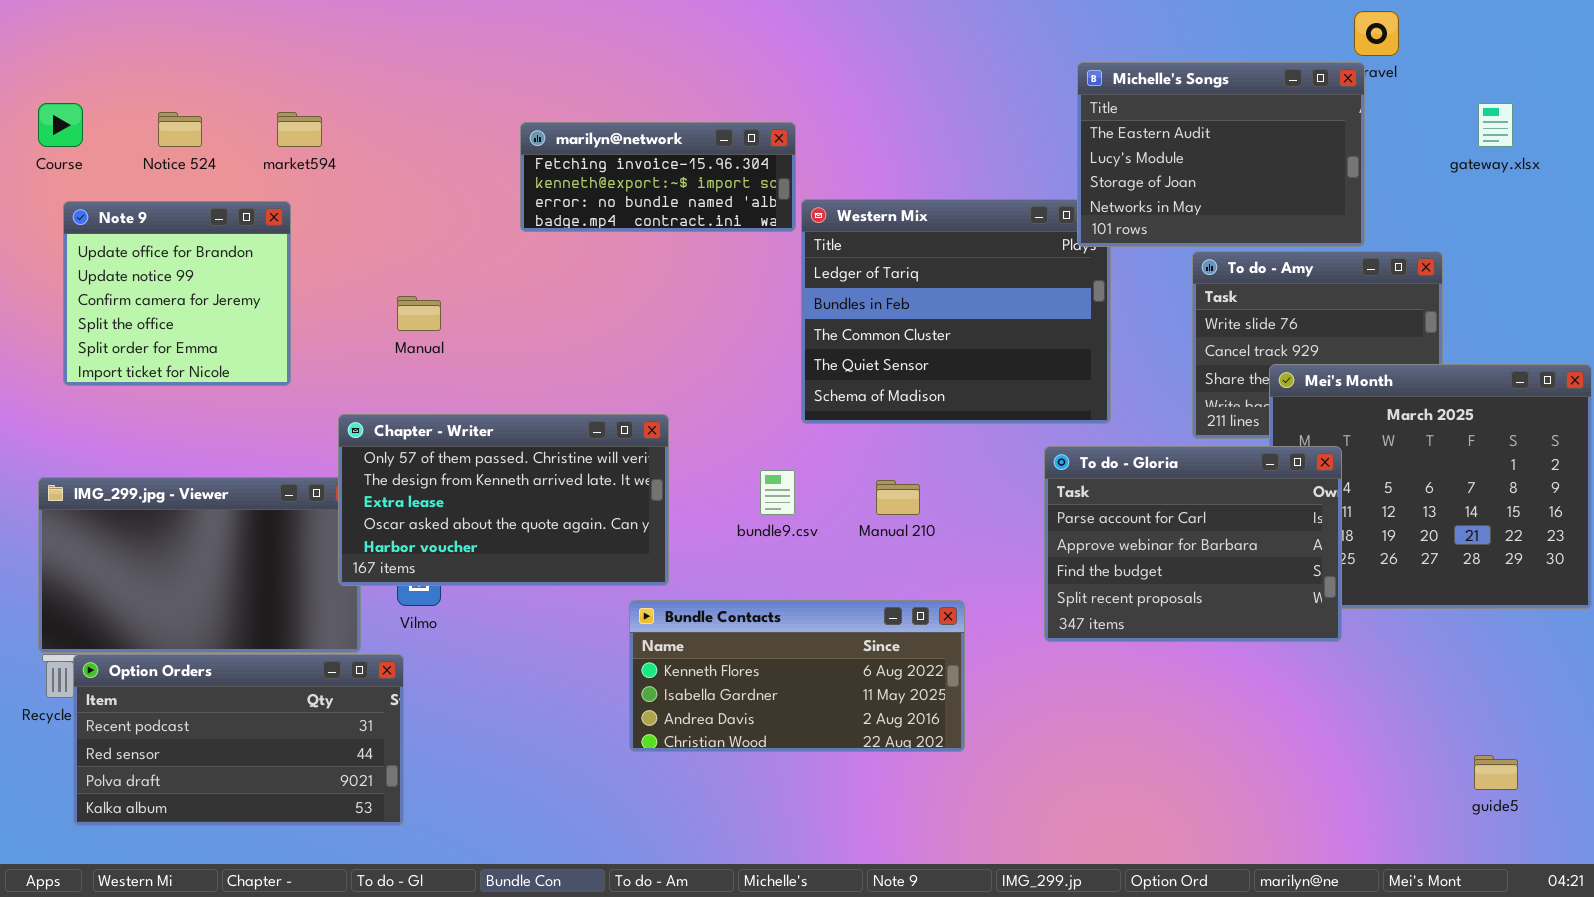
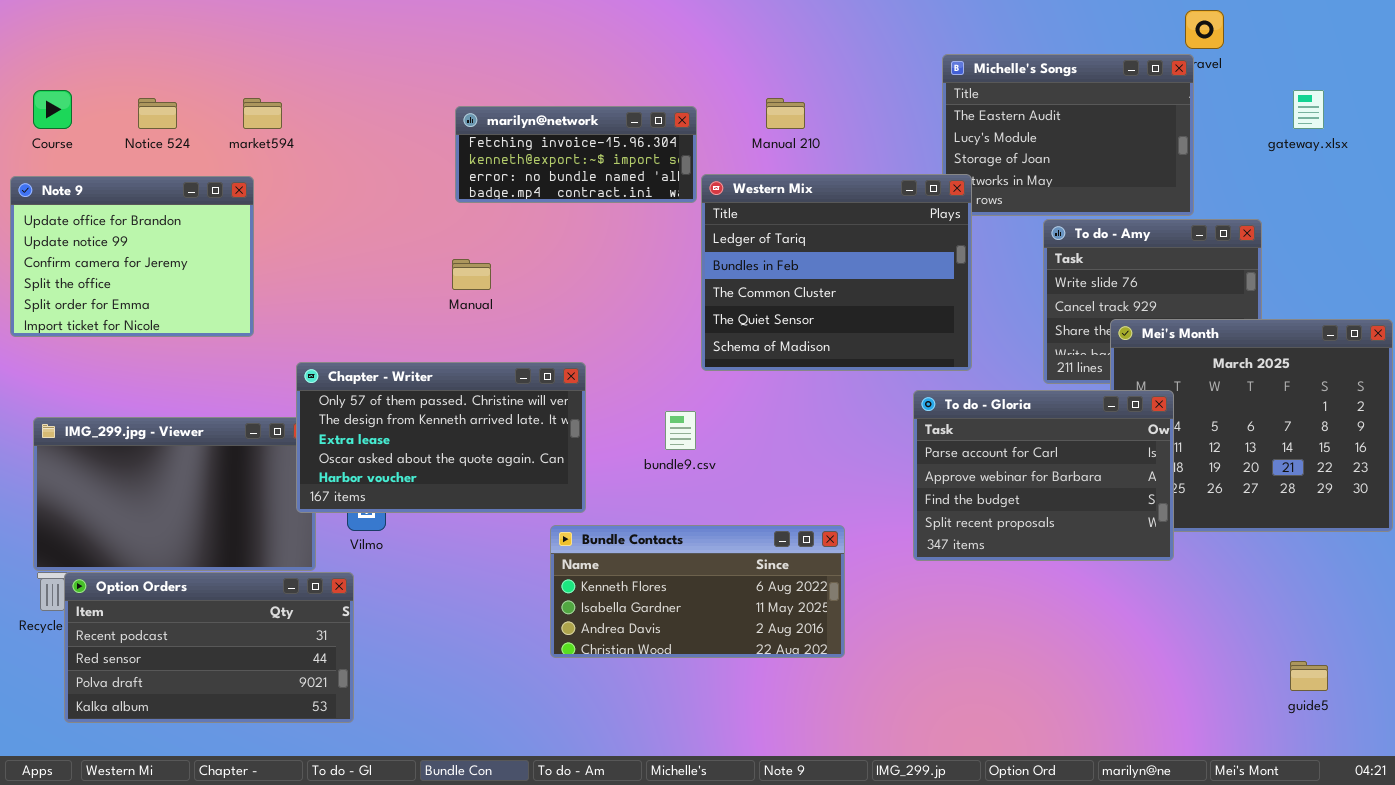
Western Mix: [801,199,1111,424] -> [701,174,972,371], raised
Note 9: [63,201,291,386] -> [10,176,254,337], resized
Manual: [397,296,441,331] -> [452,259,491,290], moved
Manual 210: [876,480,920,515] -> [766,98,805,129], moved

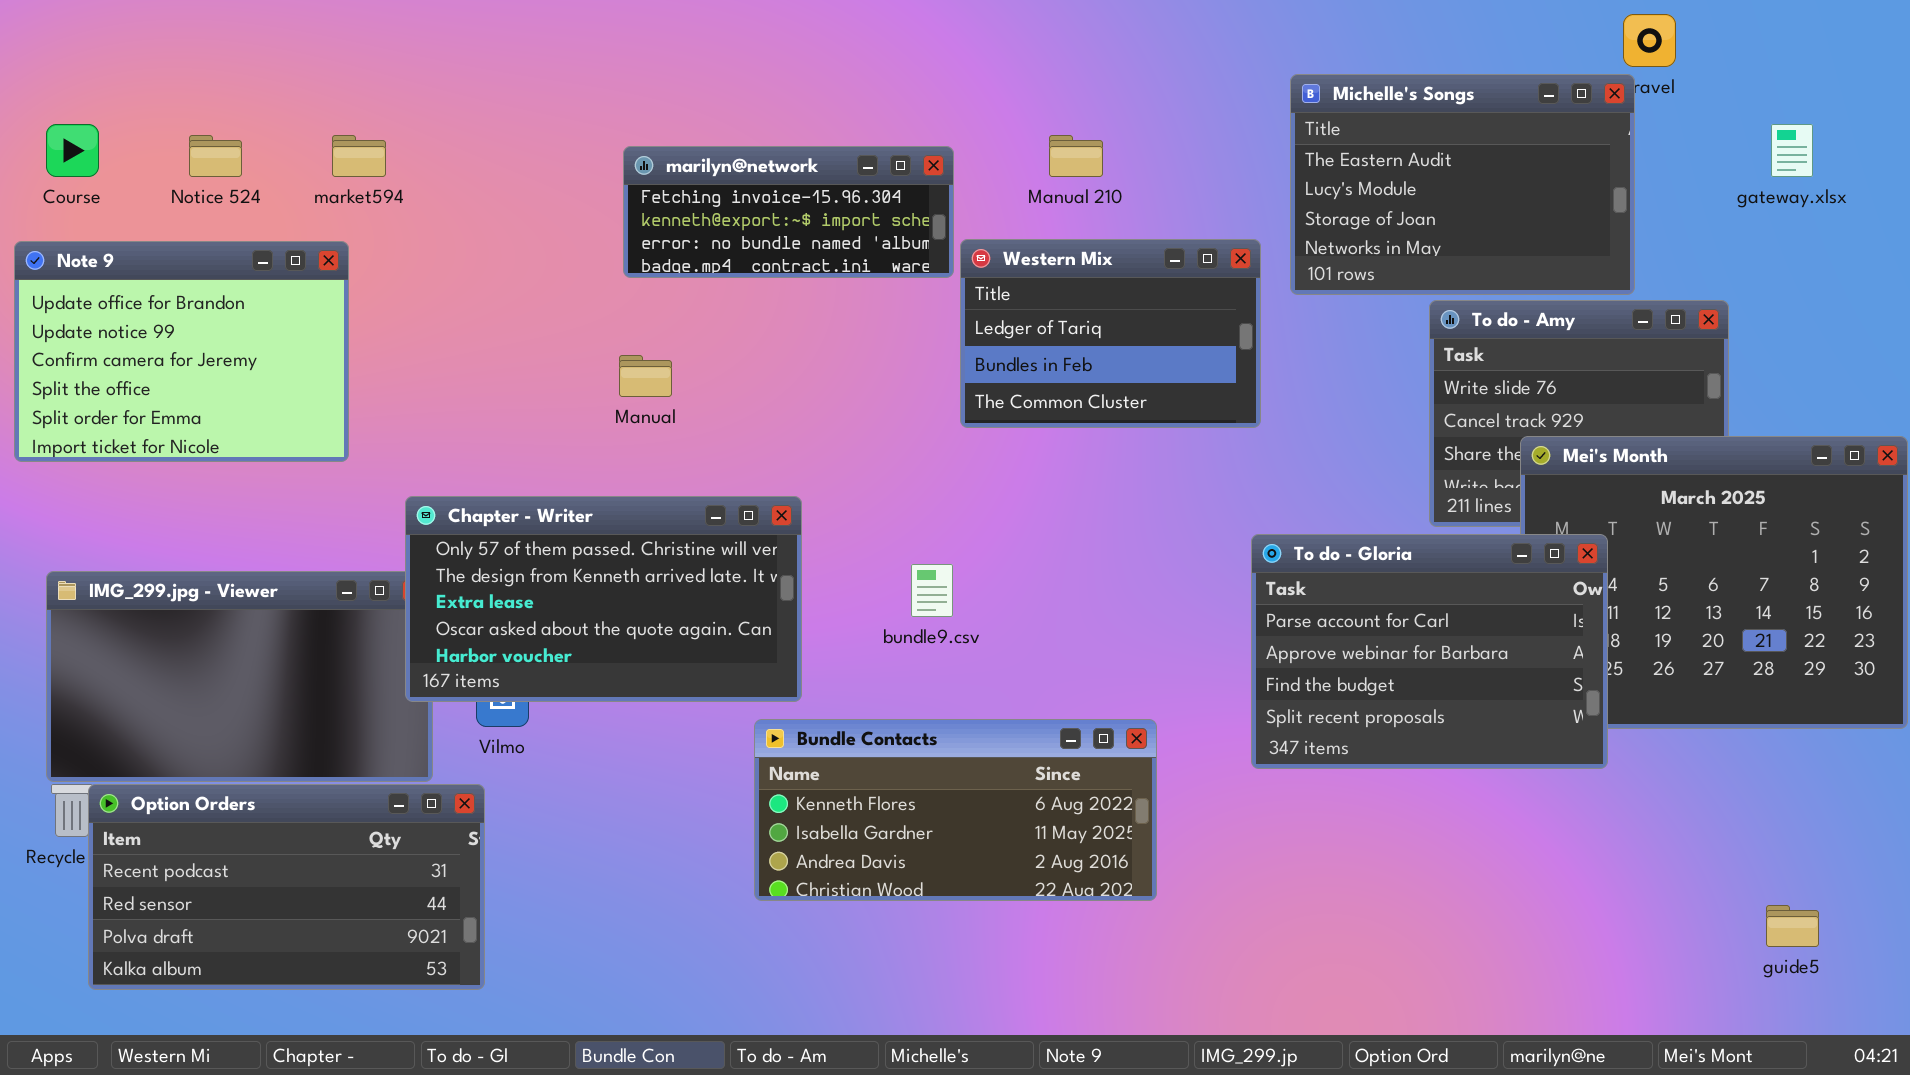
Western Mix: [701,174,972,371] -> [960,239,1261,428], resized

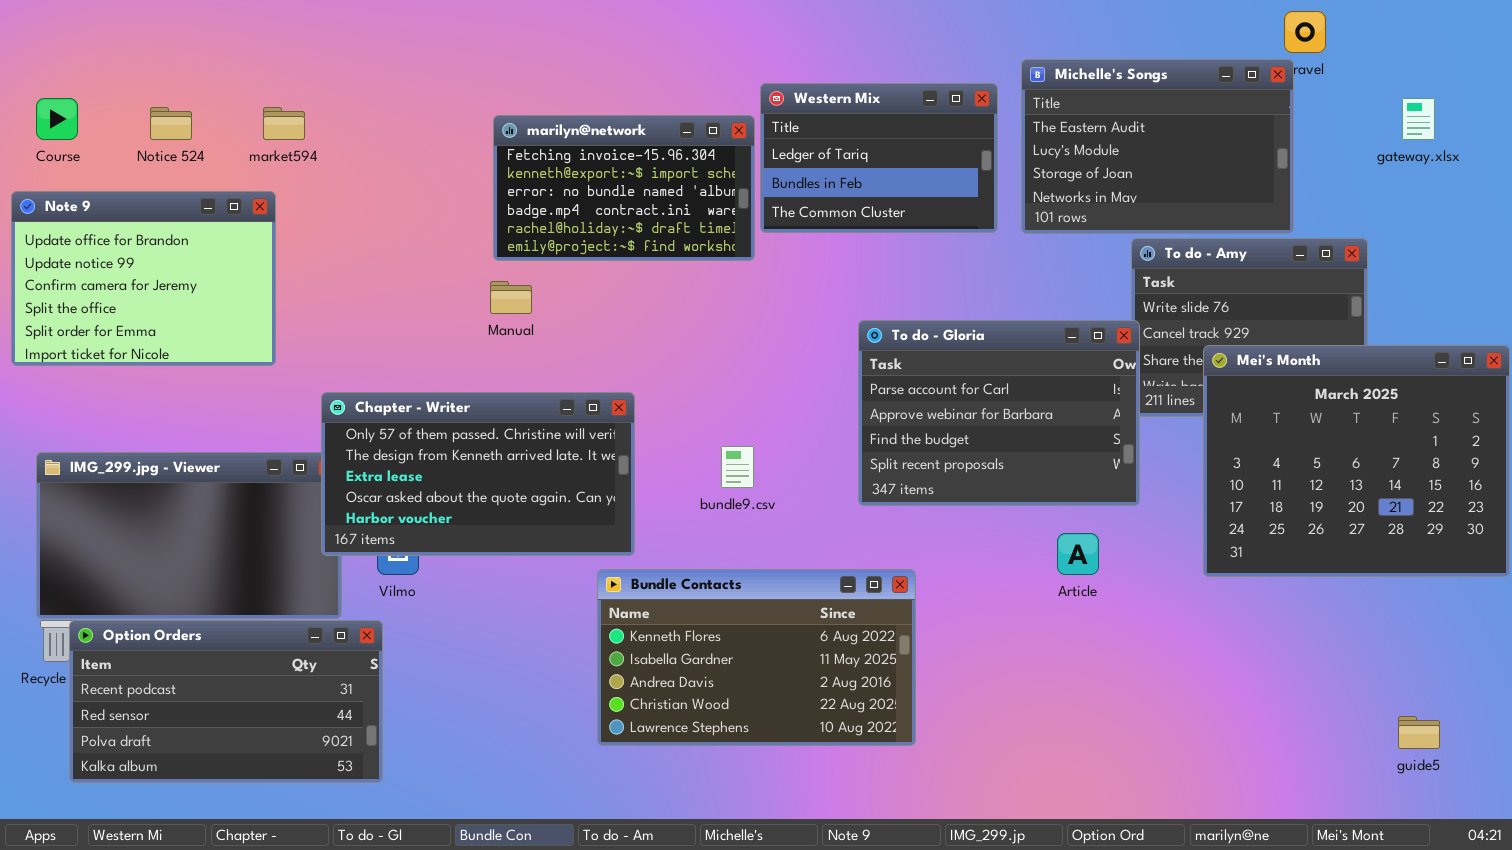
marilyn@network: [623,146,954,278] -> [493,115,755,261], resized
Western Mix: [960,239,1261,428] -> [760,83,998,233], moved
To do - Gloria: [1251,534,1608,769] -> [858,320,1140,506], moved
Bundle Contacts: [754,719,1157,901] -> [597,569,916,746], resized

